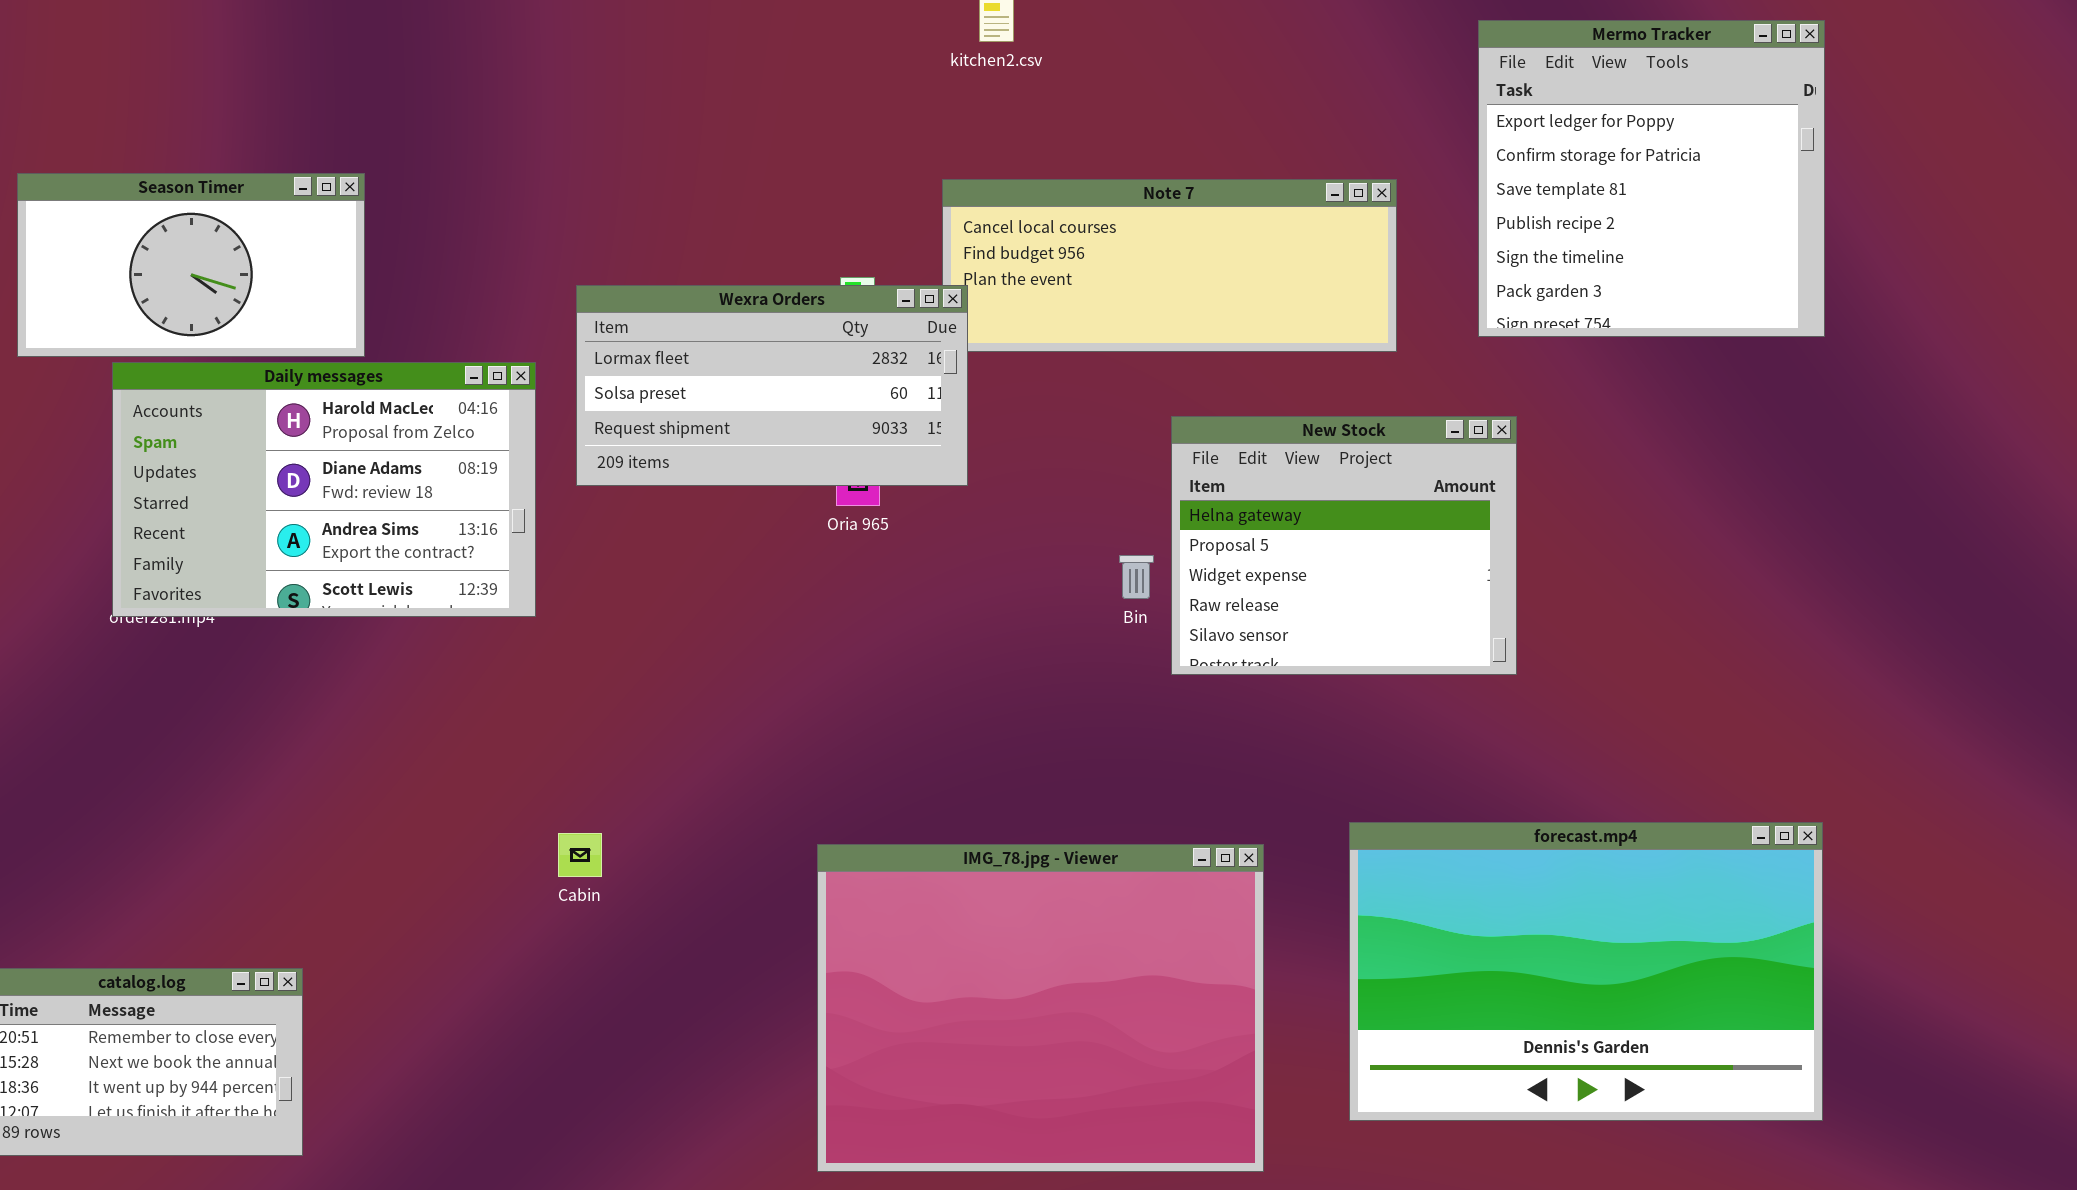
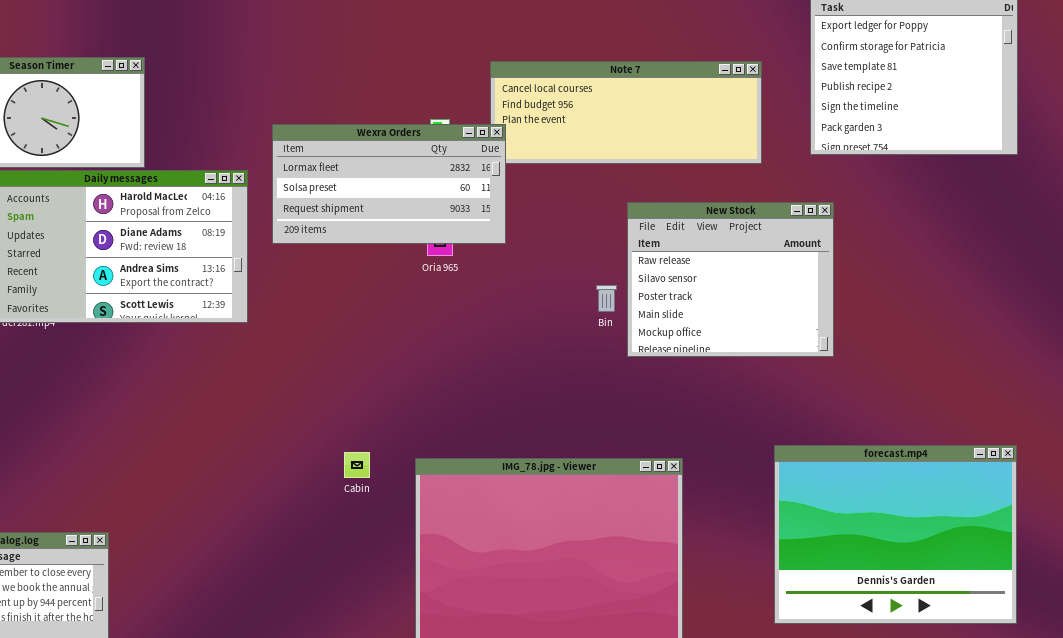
New Stock: [1171,416,1517,675] -> [627,202,834,357], scrolled down 3 rows
forecast.mp4: [1349,822,1823,1121] -> [774,445,1017,624], resized
Cabin: [558,833,602,877] -> [344,452,370,478], moved

